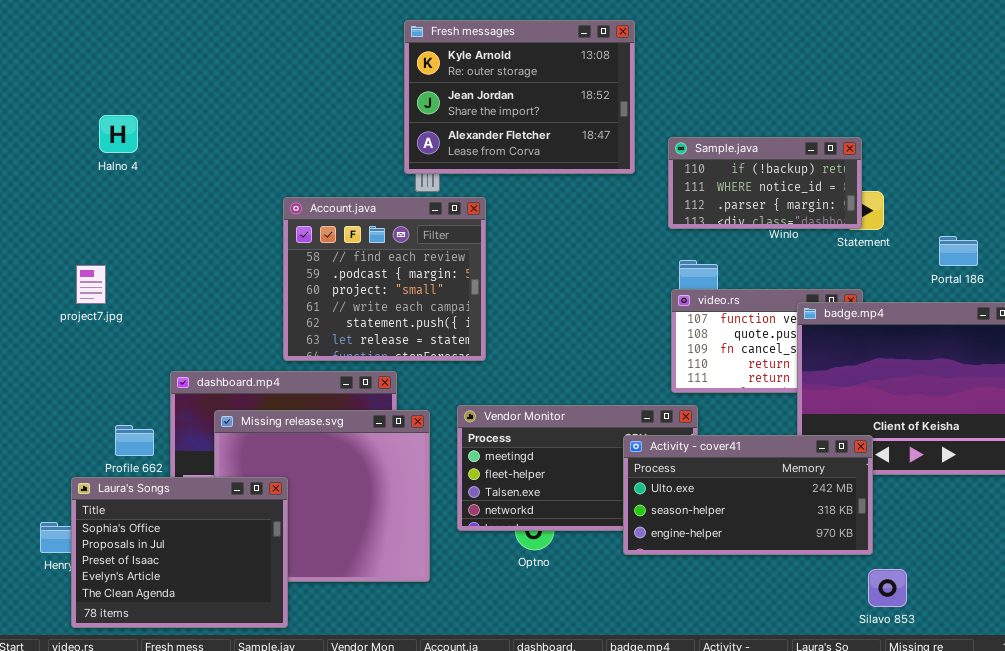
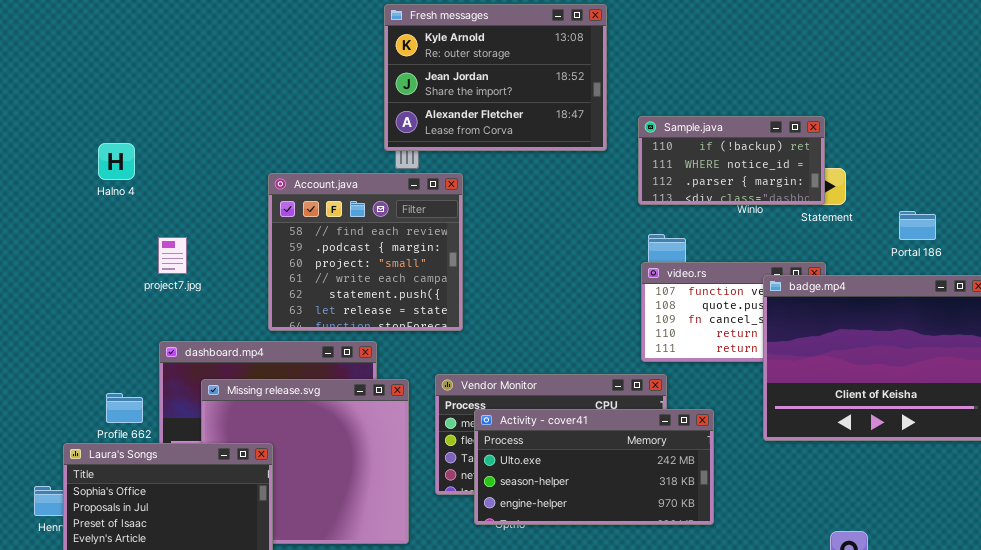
Halno 4: [99,115,138,153] -> [98,143,135,180], moved
project7.jpg: [76,265,106,304] -> [158,237,187,274], moved
Activity - cover41: [623,435,873,555] -> [474,409,714,525], moved

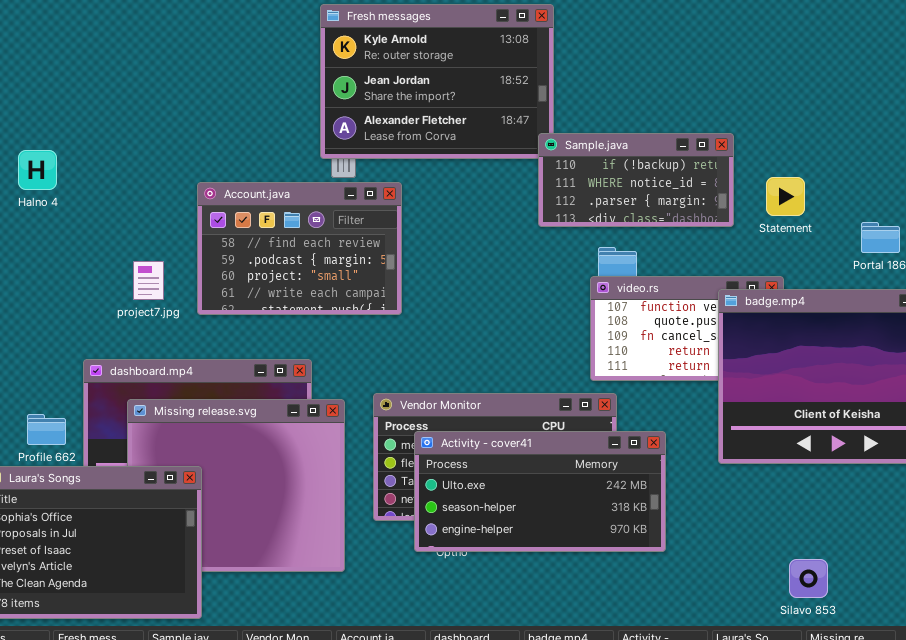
Sample.java: [638,116,825,205] -> [538,133,734,227], moved
Account.java: [268,173,463,331] -> [197,182,402,315], resized
project7.jpg: [158,237,187,274] -> [133,261,164,300], moved

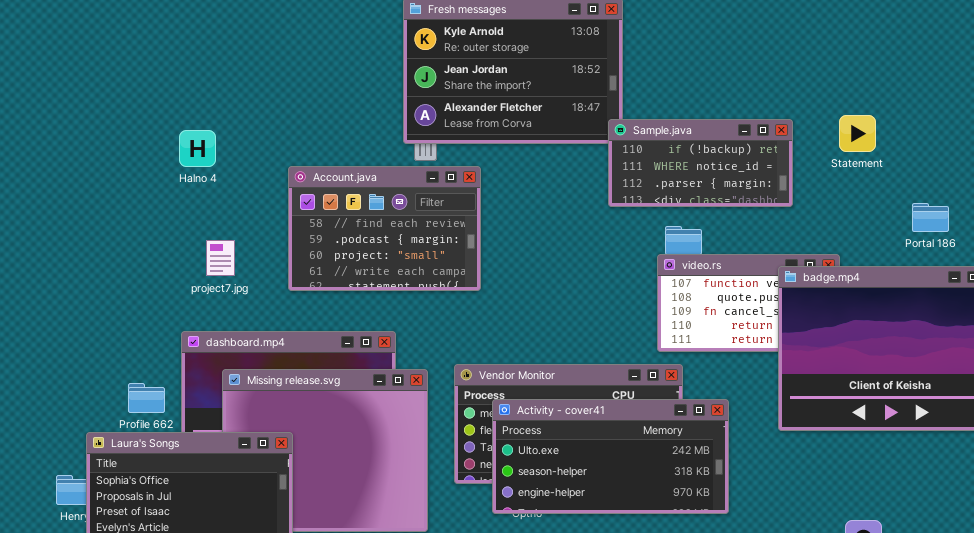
Halno 4: [18,150,57,190] -> [179,130,216,167], moved
Statement: [766,177,805,216] -> [839,115,876,152], moved
project7.jpg: [133,261,164,300] -> [206,240,235,276], moved

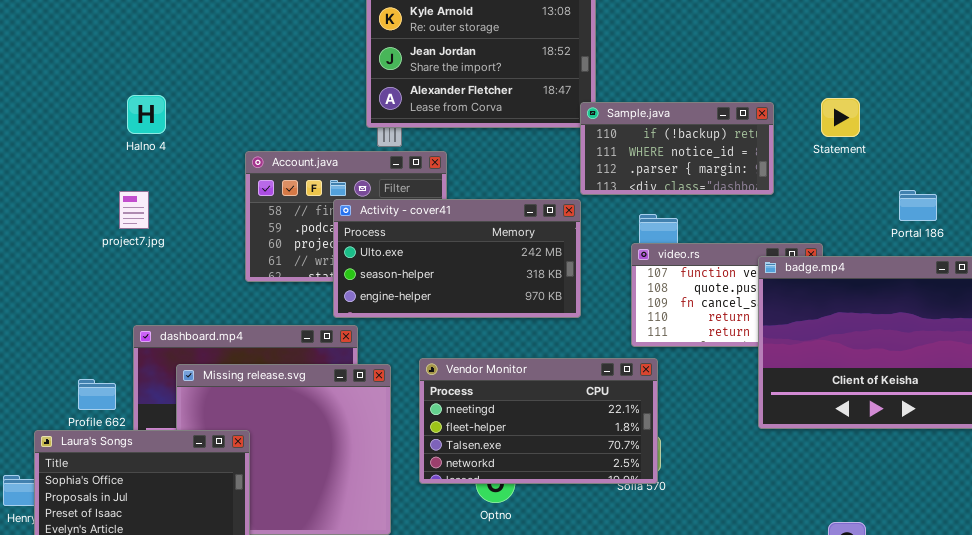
Halno 4: [179,130,216,167] -> [127,95,166,134], moved
project7.jpg: [206,240,235,276] -> [119,191,149,229], moved
Activity - cover41: [492,399,729,514] -> [333,199,581,318], moved

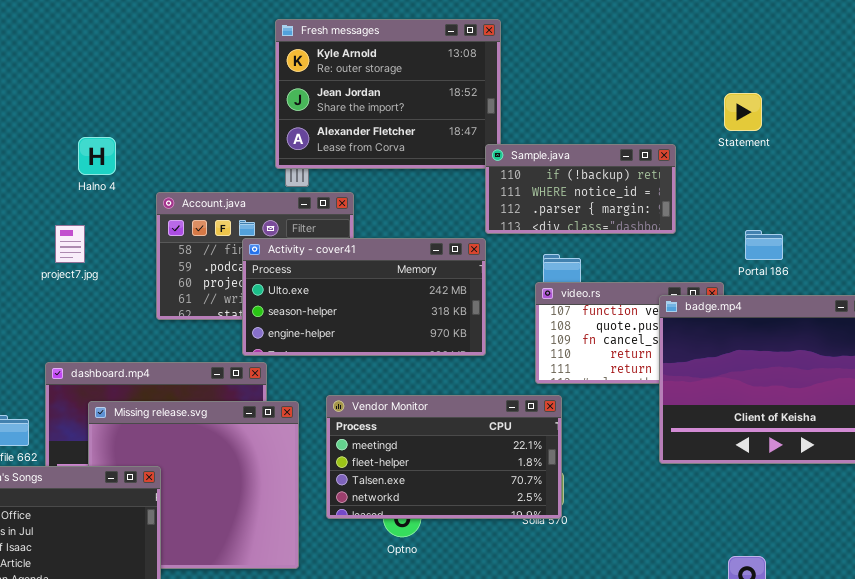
Halno 4: [127,95,166,134] -> [78,137,116,175], moved
Statement: [821,98,860,137] -> [724,93,762,131], moved
Portal 186: [899,190,937,221] -> [745,230,783,260], moved
project7.jpg: [119,191,149,229] -> [55,225,85,263], moved

